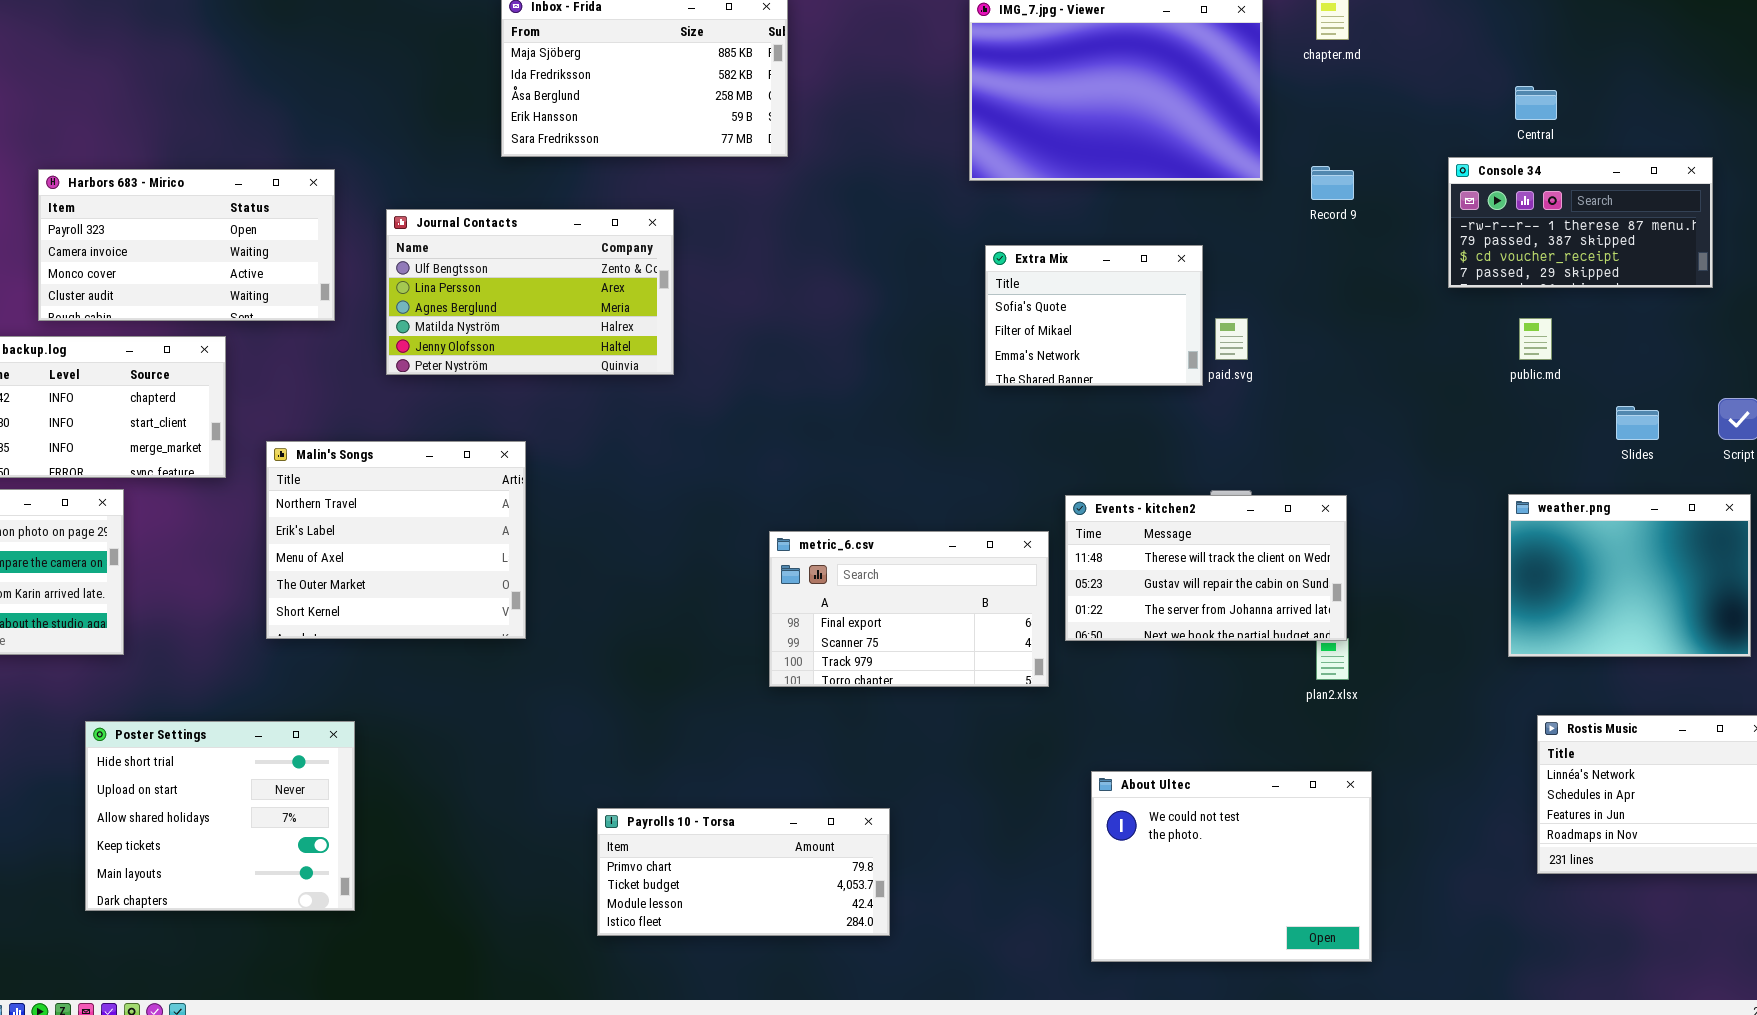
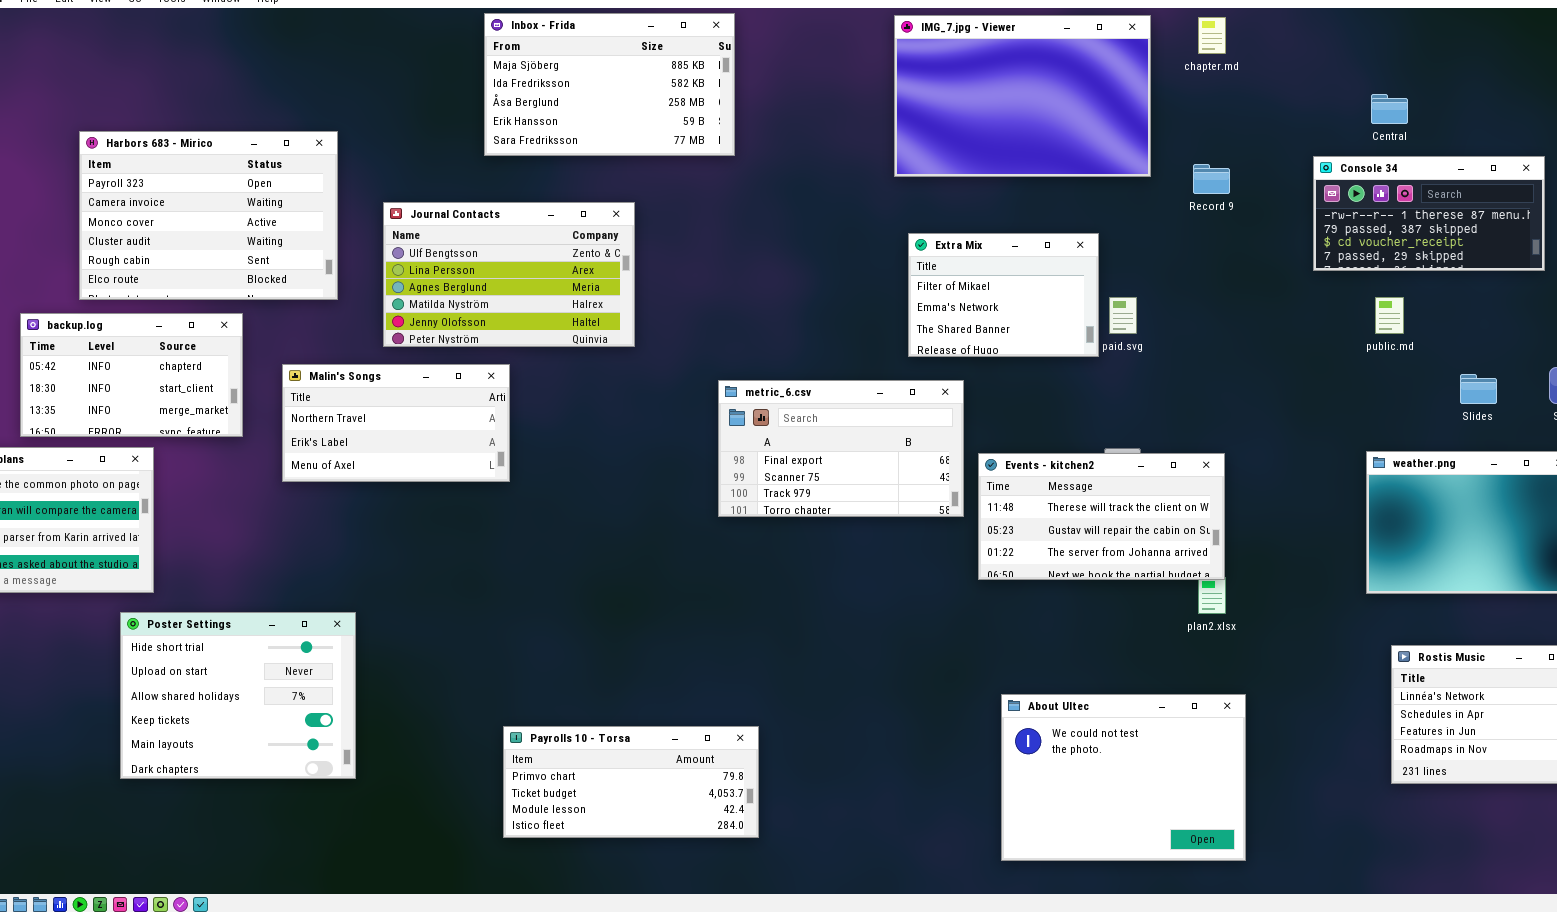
Harbors 683 - Mirico: [38,169,335,321] -> [79,131,338,300], resized
Extra Mix: [985,245,1203,386] -> [908,233,1099,357], scrolled down 1 row
Malin's Songs: [266,441,526,639] -> [282,364,510,482], moved, resized
metric_6.csv: [769,531,1049,687] -> [718,380,964,517], moved
Poster Settings: [85,721,355,911] -> [120,612,356,779], moved
Payrolls 10 - Torsa: [597,808,890,936] -> [503,726,759,838], moved

